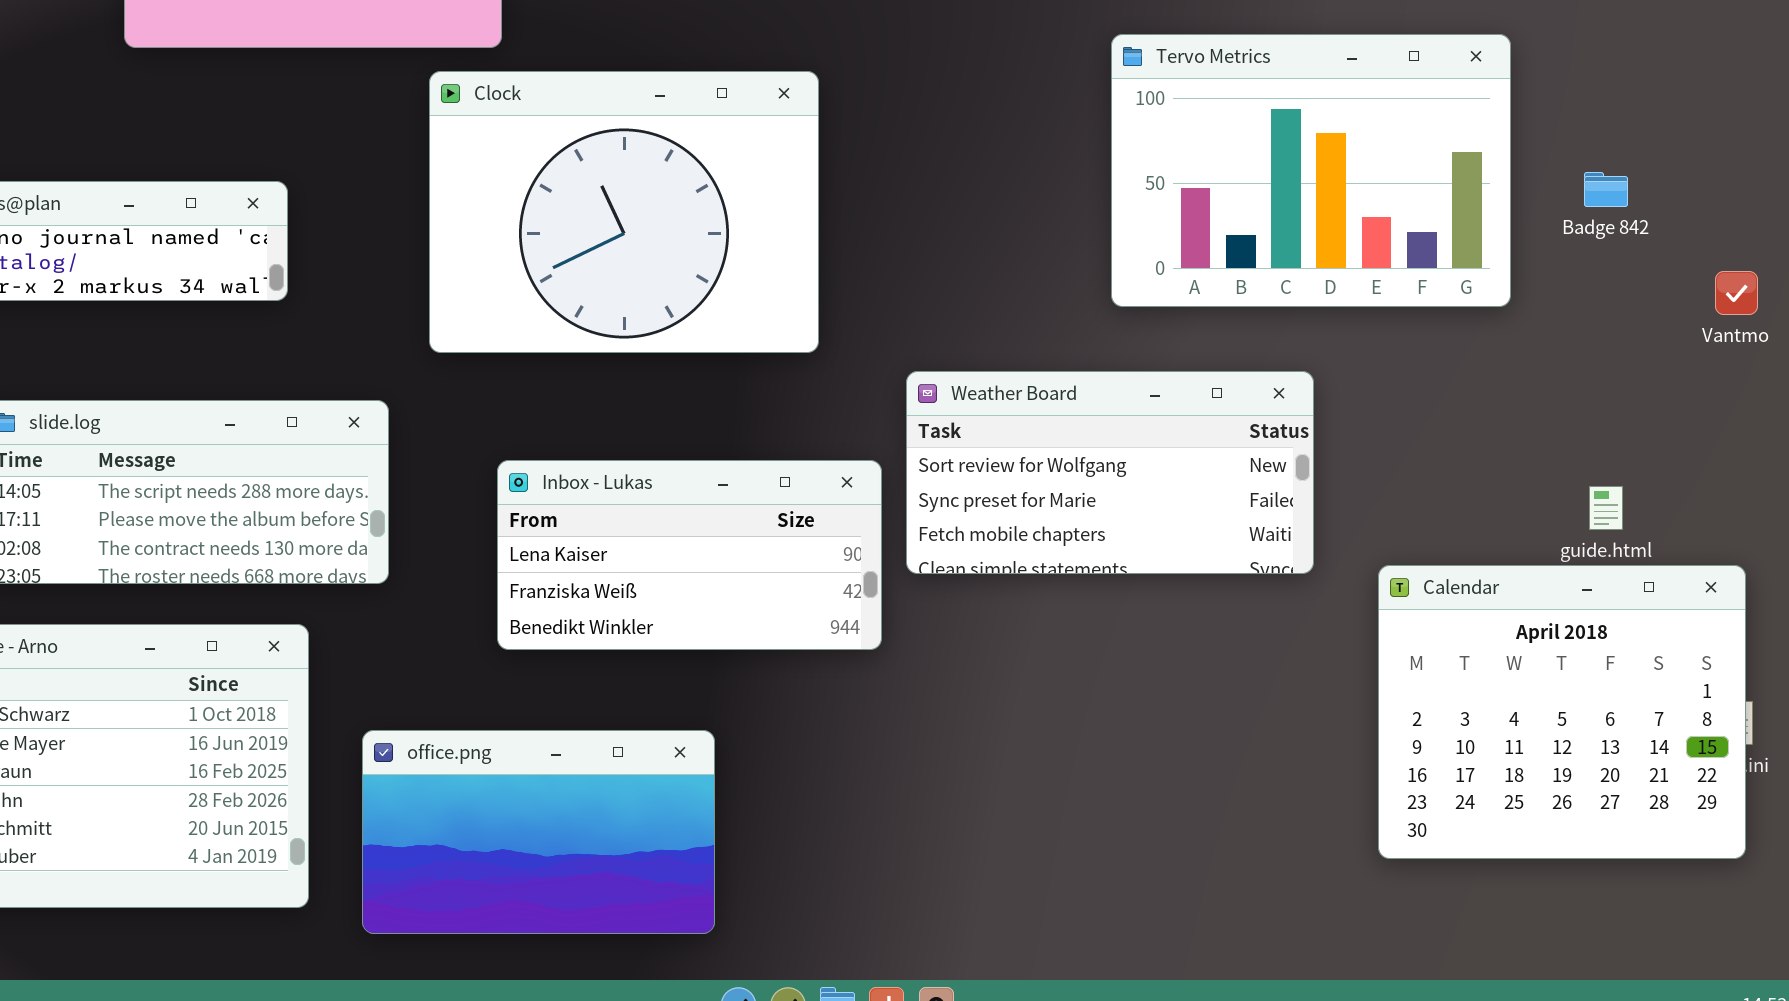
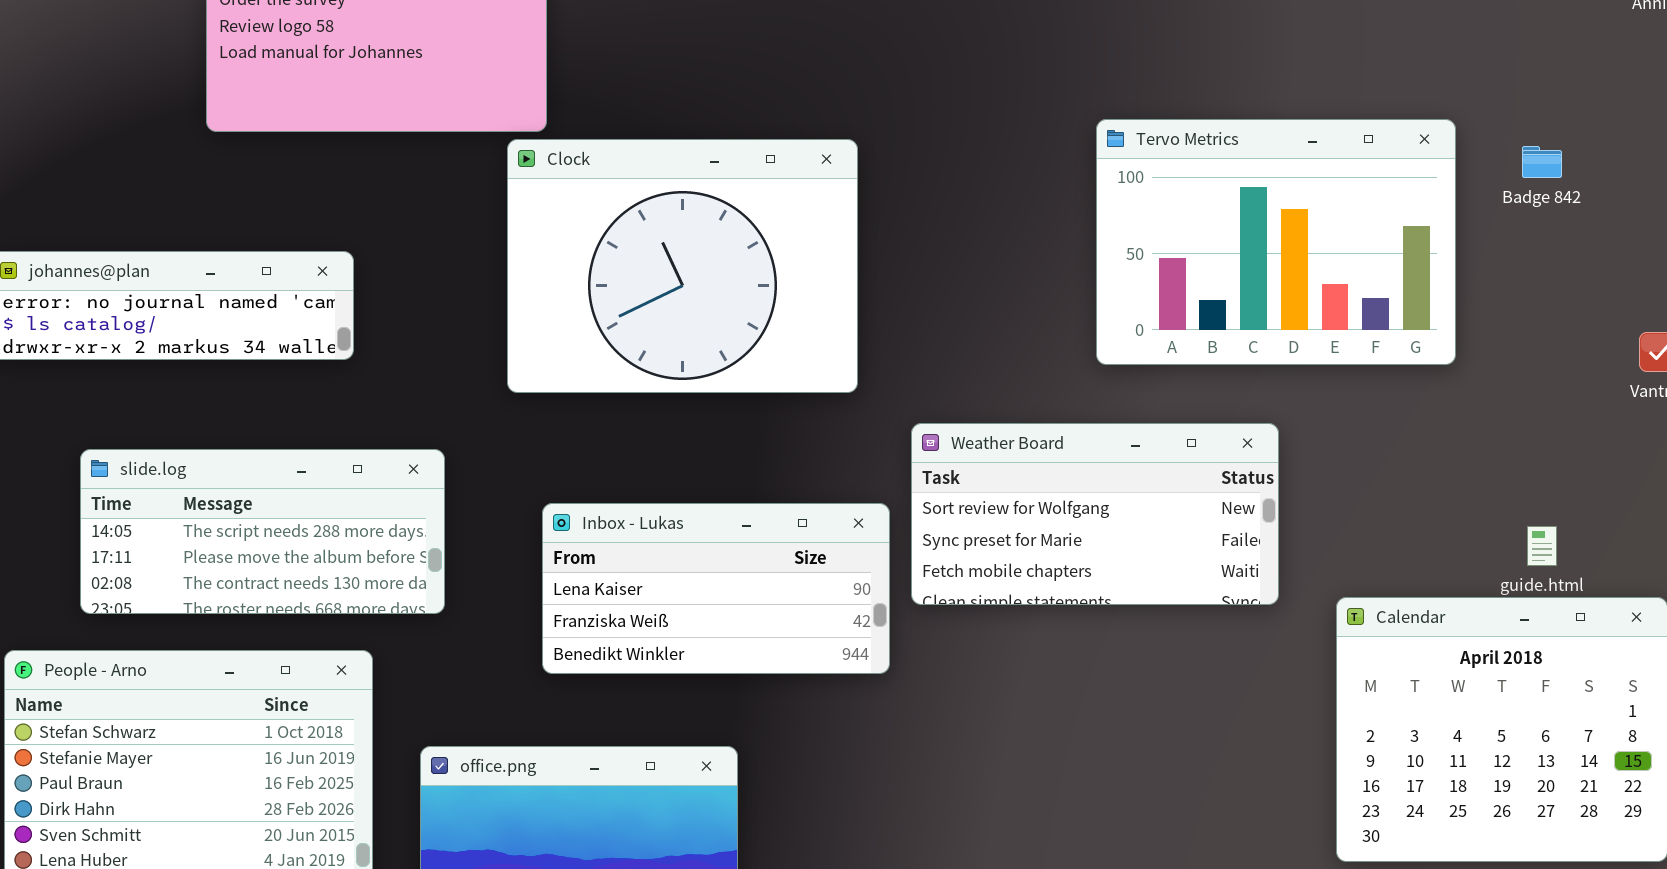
Clock: [429,71,819,353] -> [507,139,858,393], moved
Badge 842: [1584,172,1628,207] -> [1522,146,1562,178], moved

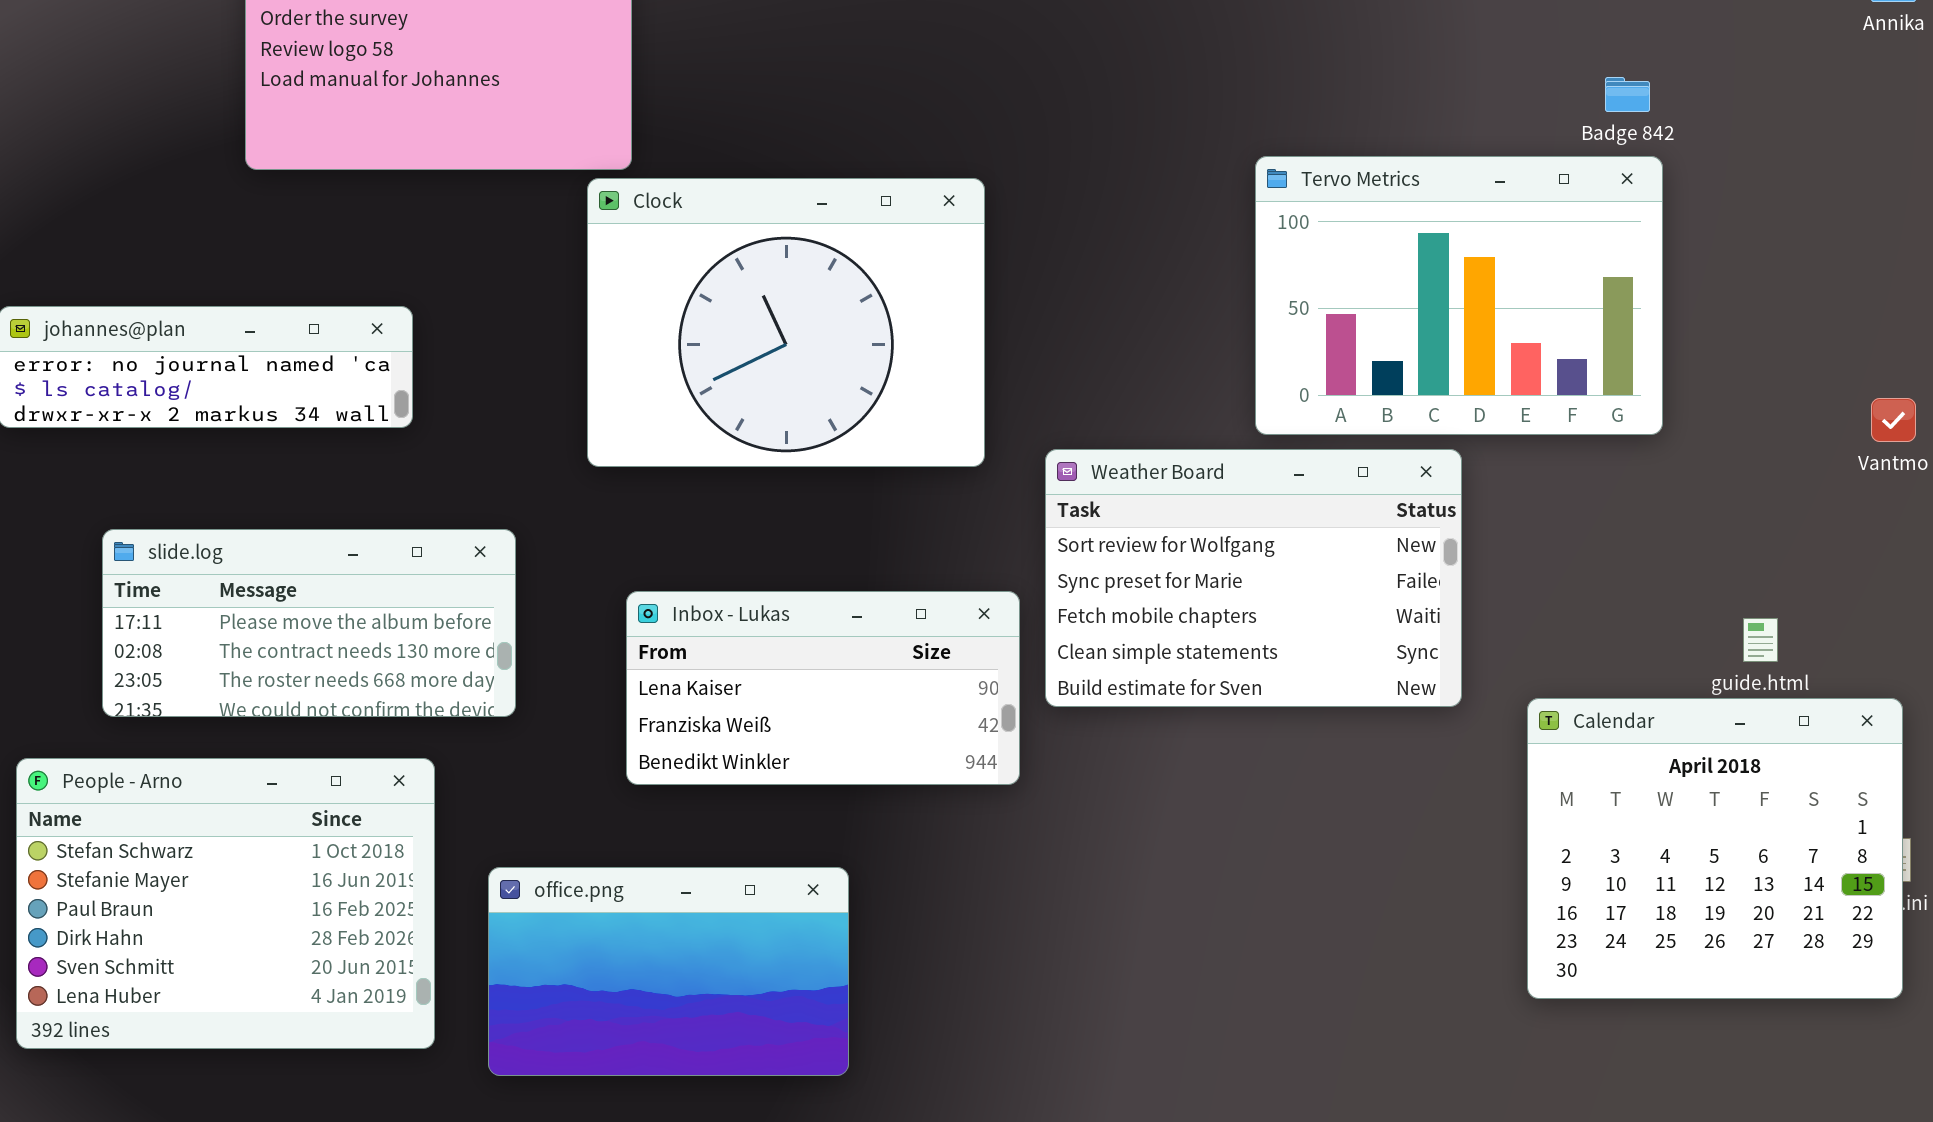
Badge 842: [1522,146,1562,178] -> [1605,77,1650,112], moved
Weather Board: [911,423,1279,605] -> [1045,449,1462,707], resized
slide.log: [80,449,445,614] -> [102,529,516,717], scrolled down 1 row

